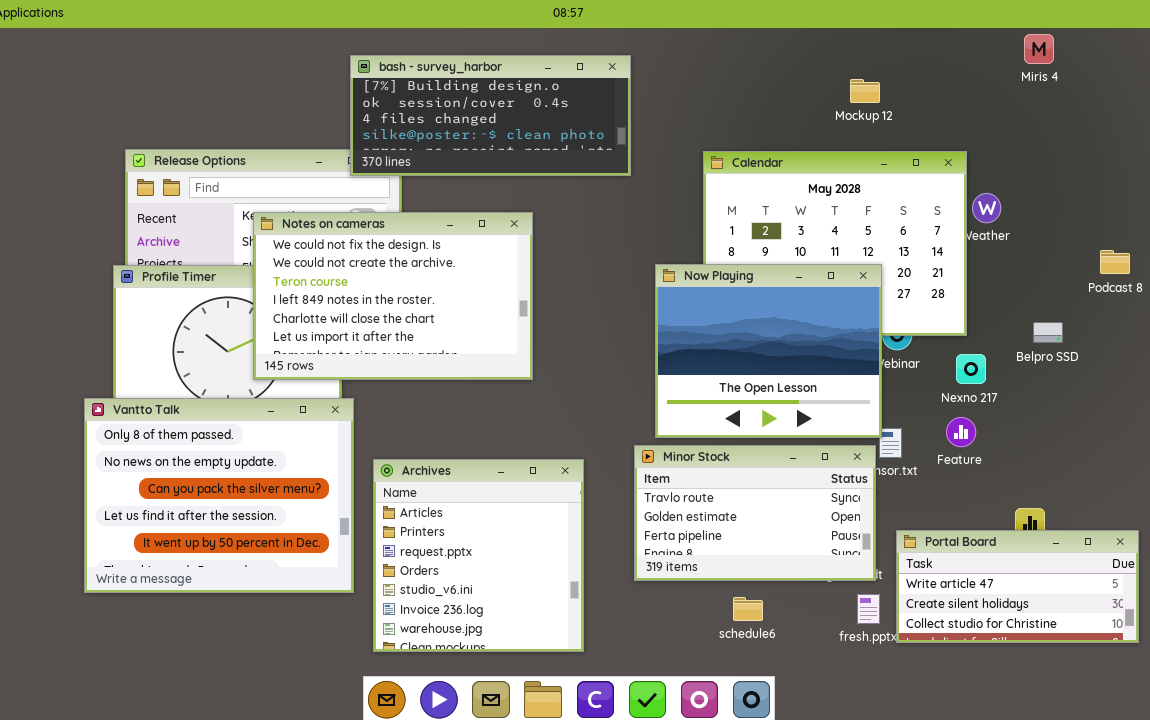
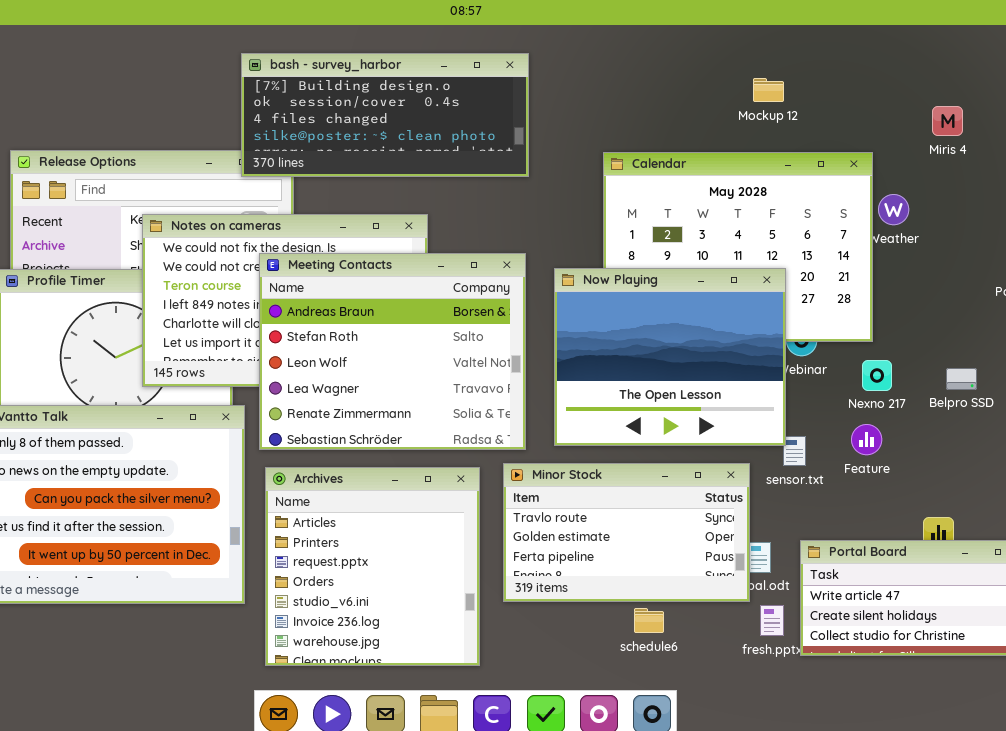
Miris 4: [1024,34,1054,64] -> [932,106,963,136], moved
Meeting Contacts: none -> [259,253,526,450], opened
Belpro SSD: [1033,322,1063,343] -> [946,368,977,390], moved
Minor Stock: [634,445,876,581] -> [503,463,750,602], moved

